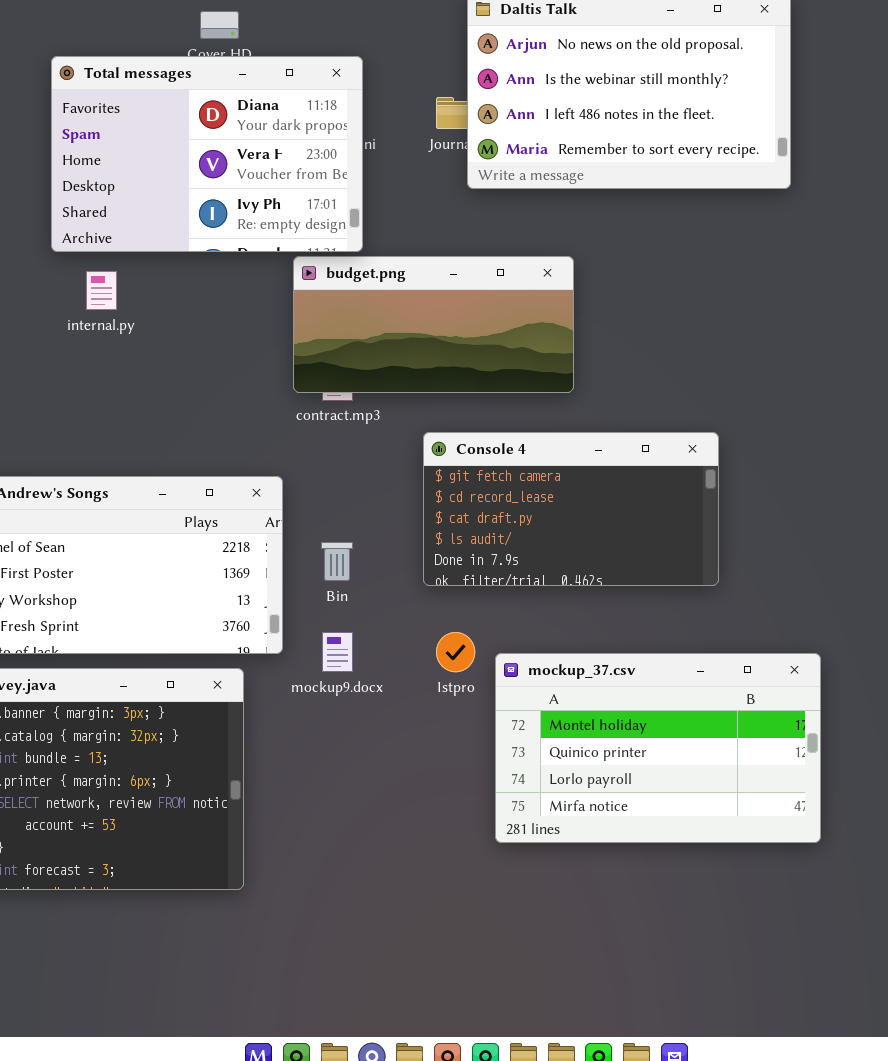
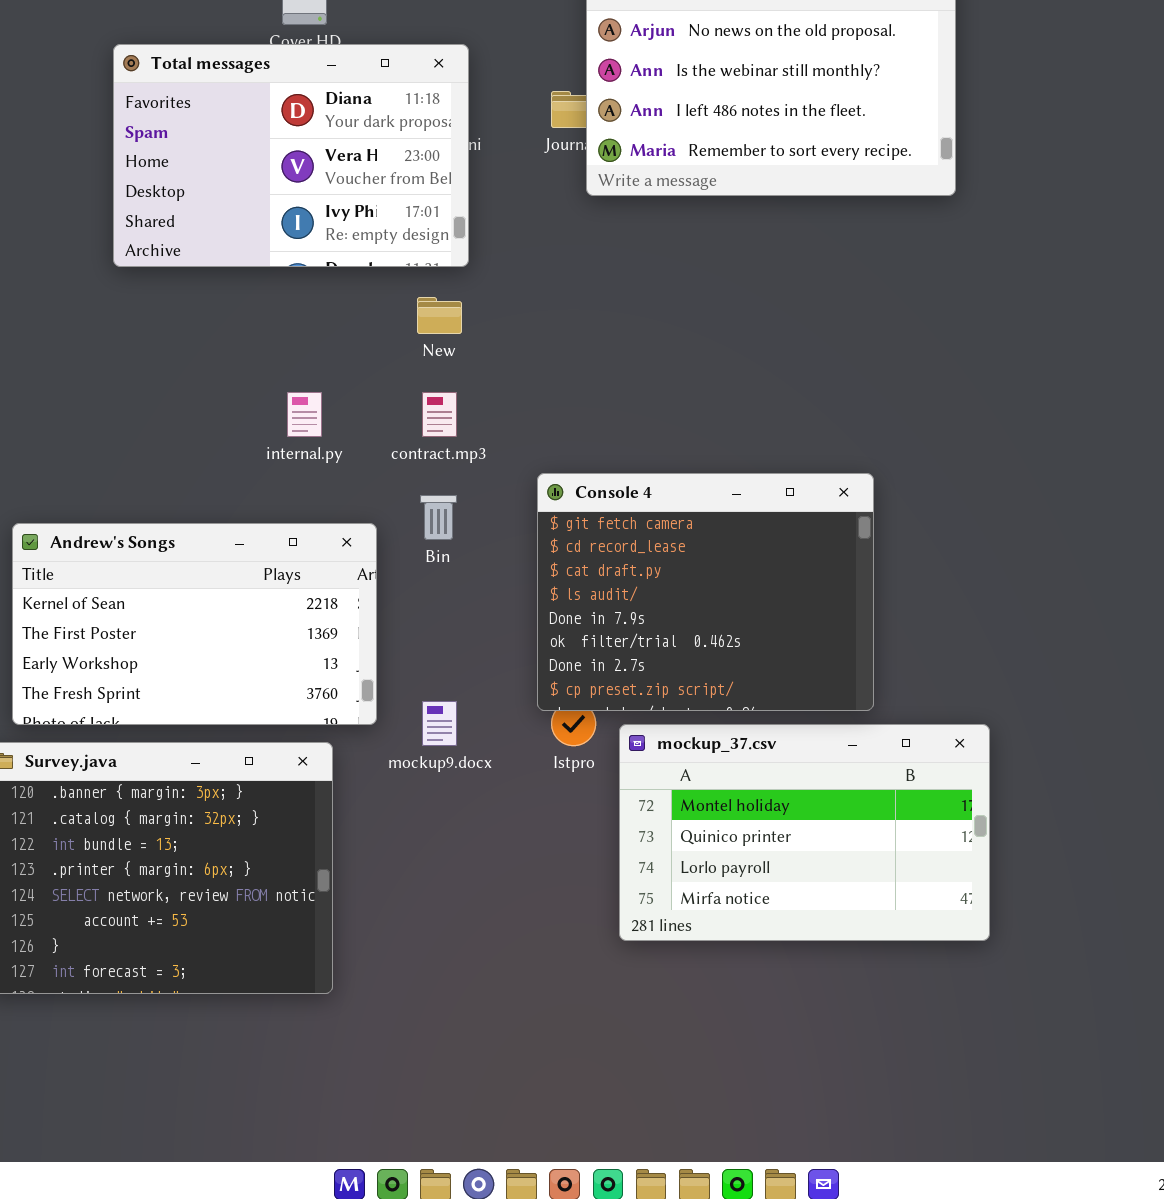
budget.png: [293,256,574,393] -> none, closed
internal.py: [86,271,117,310] -> [287,392,322,437], moved
Console 4: [423,432,719,586] -> [537,473,874,711], resized
Bin: [321,542,353,581] -> [420,495,457,540], moved

